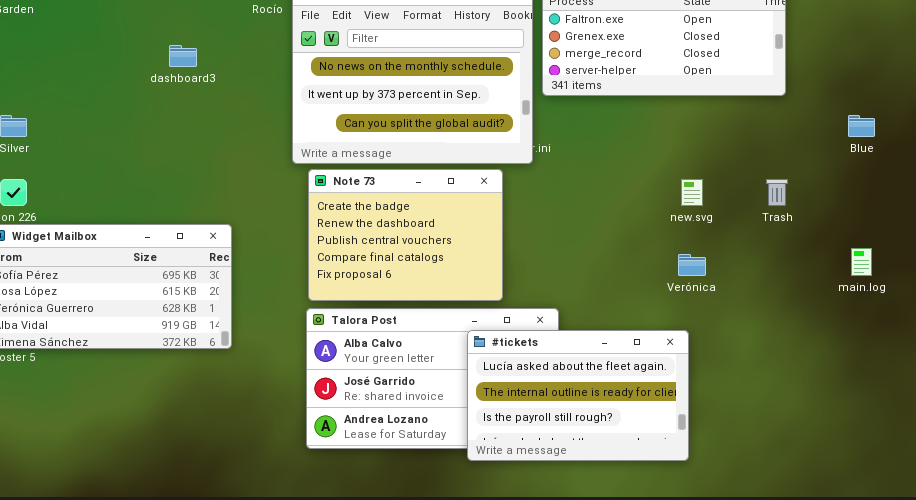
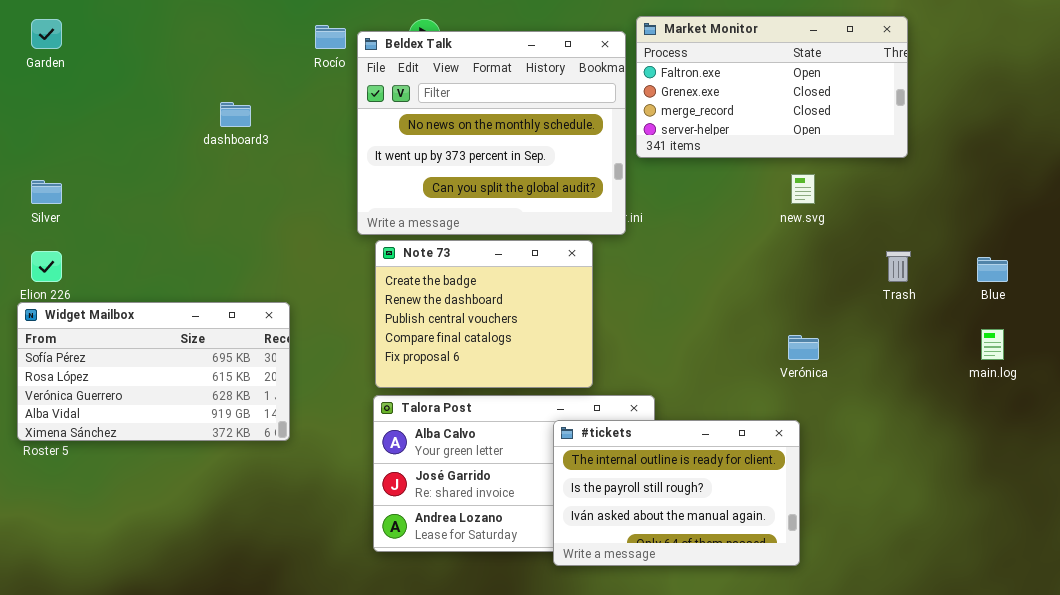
Blue: [848,115,875,137] -> [977,257,1008,282], moved
new.svg: [681,179,703,206] -> [791,174,815,204], moved
#tickets: [467,330,689,461] -> [553,420,800,566], scrolled down 1 row

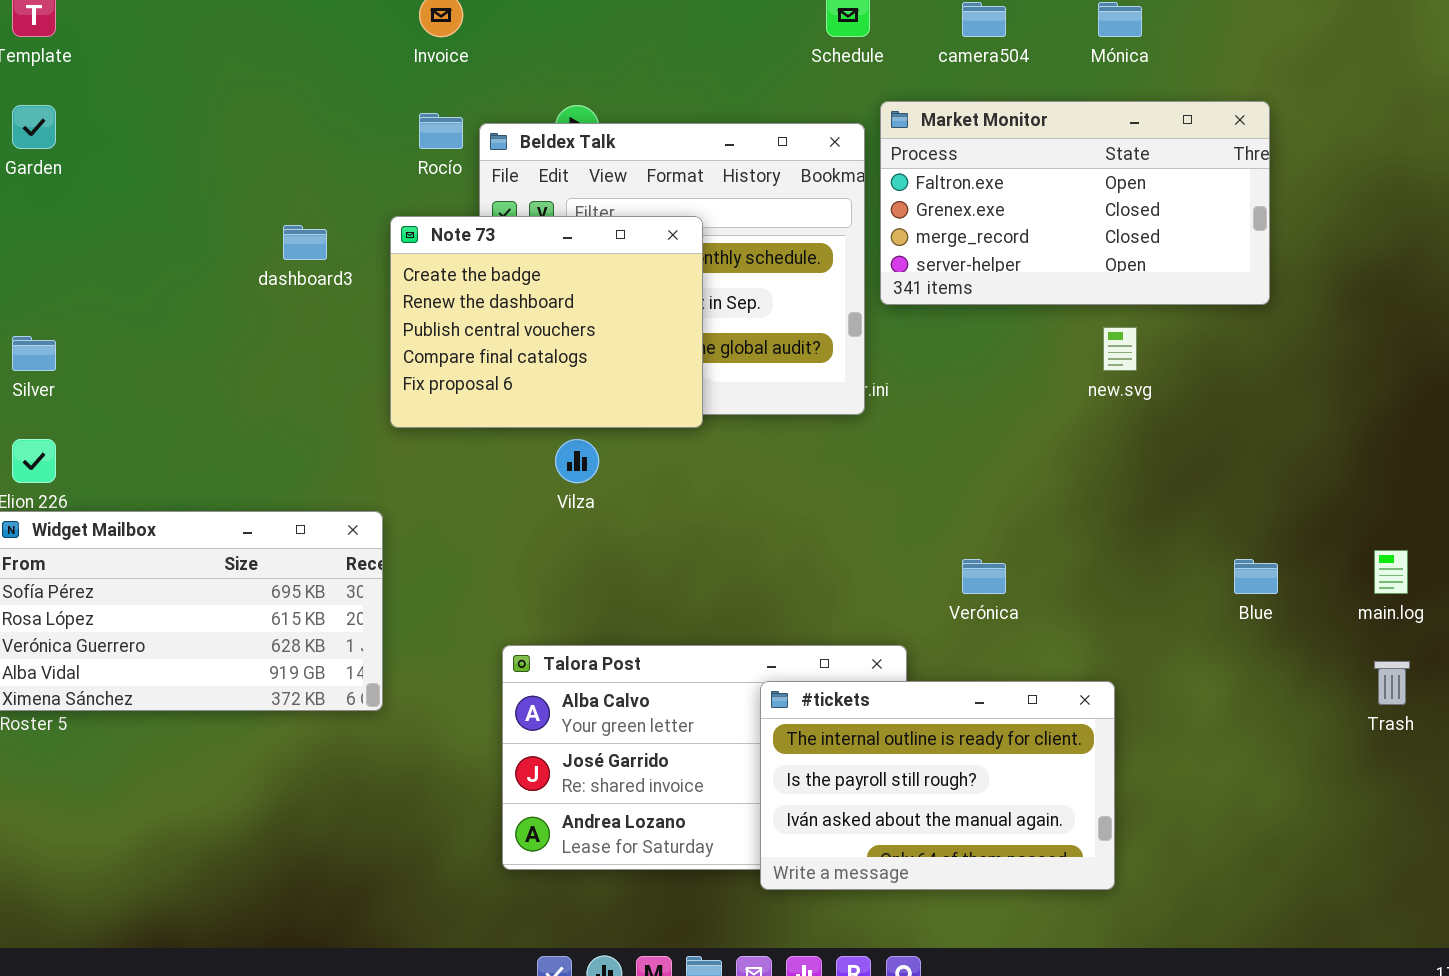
Note 73: [375,240,593,388] -> [390,216,703,428], moved
Trash: [886,251,911,282] -> [1374,661,1410,705], moved
Blue: [977,257,1008,282] -> [1234,559,1278,594], moved
Verónica: [788,335,819,360] -> [962,559,1006,594], moved

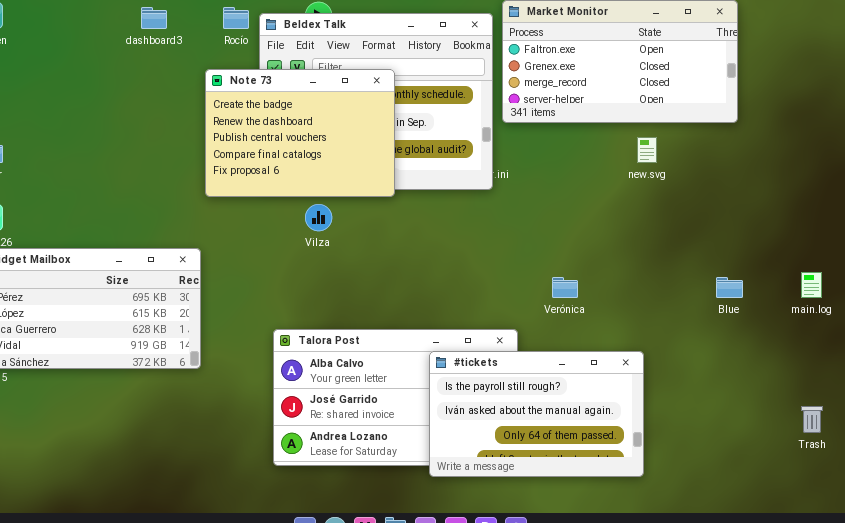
dashboard3: [283,225,327,260] -> [141,7,167,29], moved
Trash: [1374,661,1410,705] -> [801,406,823,433], moved
#tickets: [760,681,1115,890] -> [429,351,644,477], scrolled down 1 row

